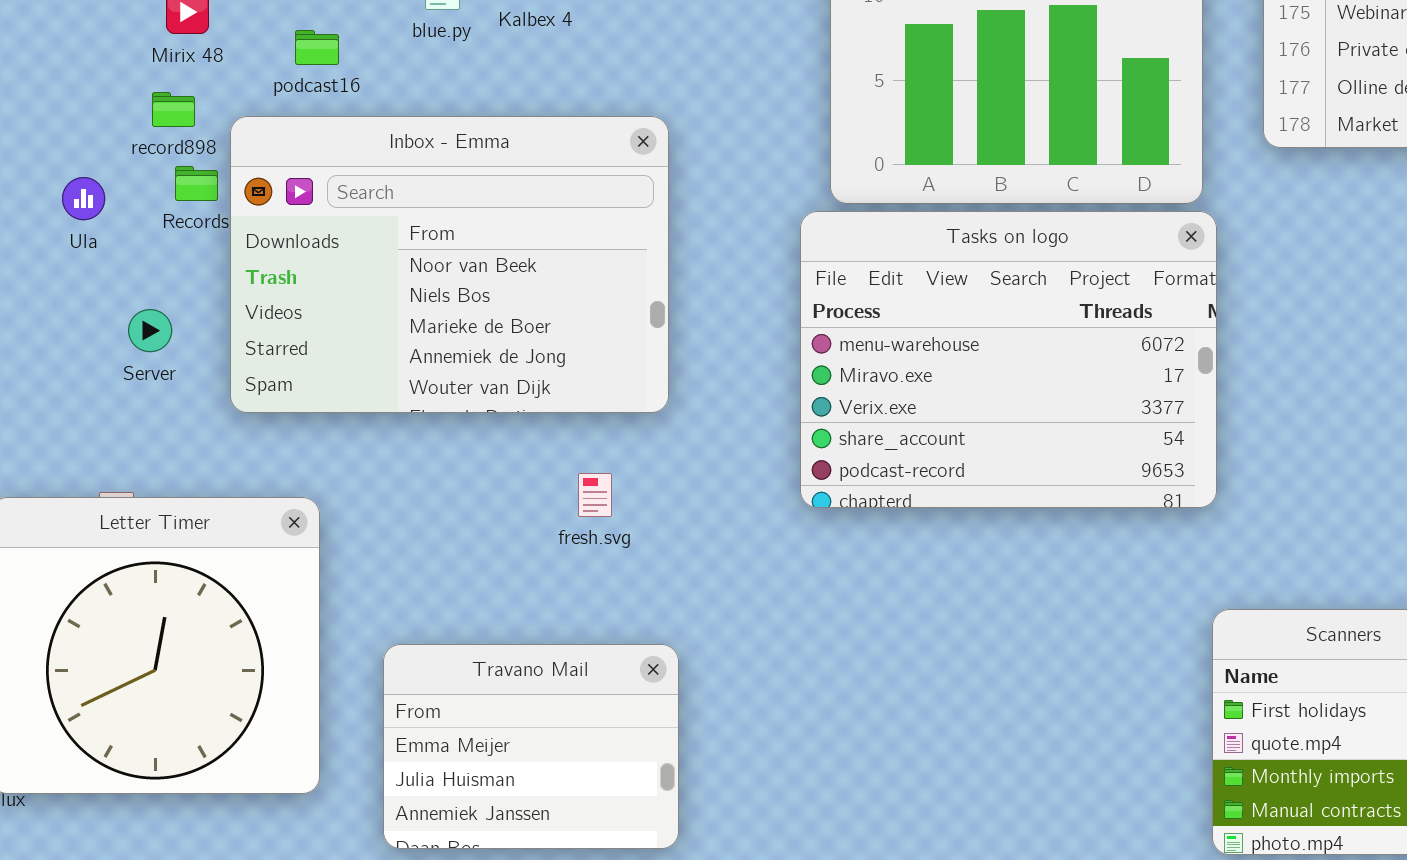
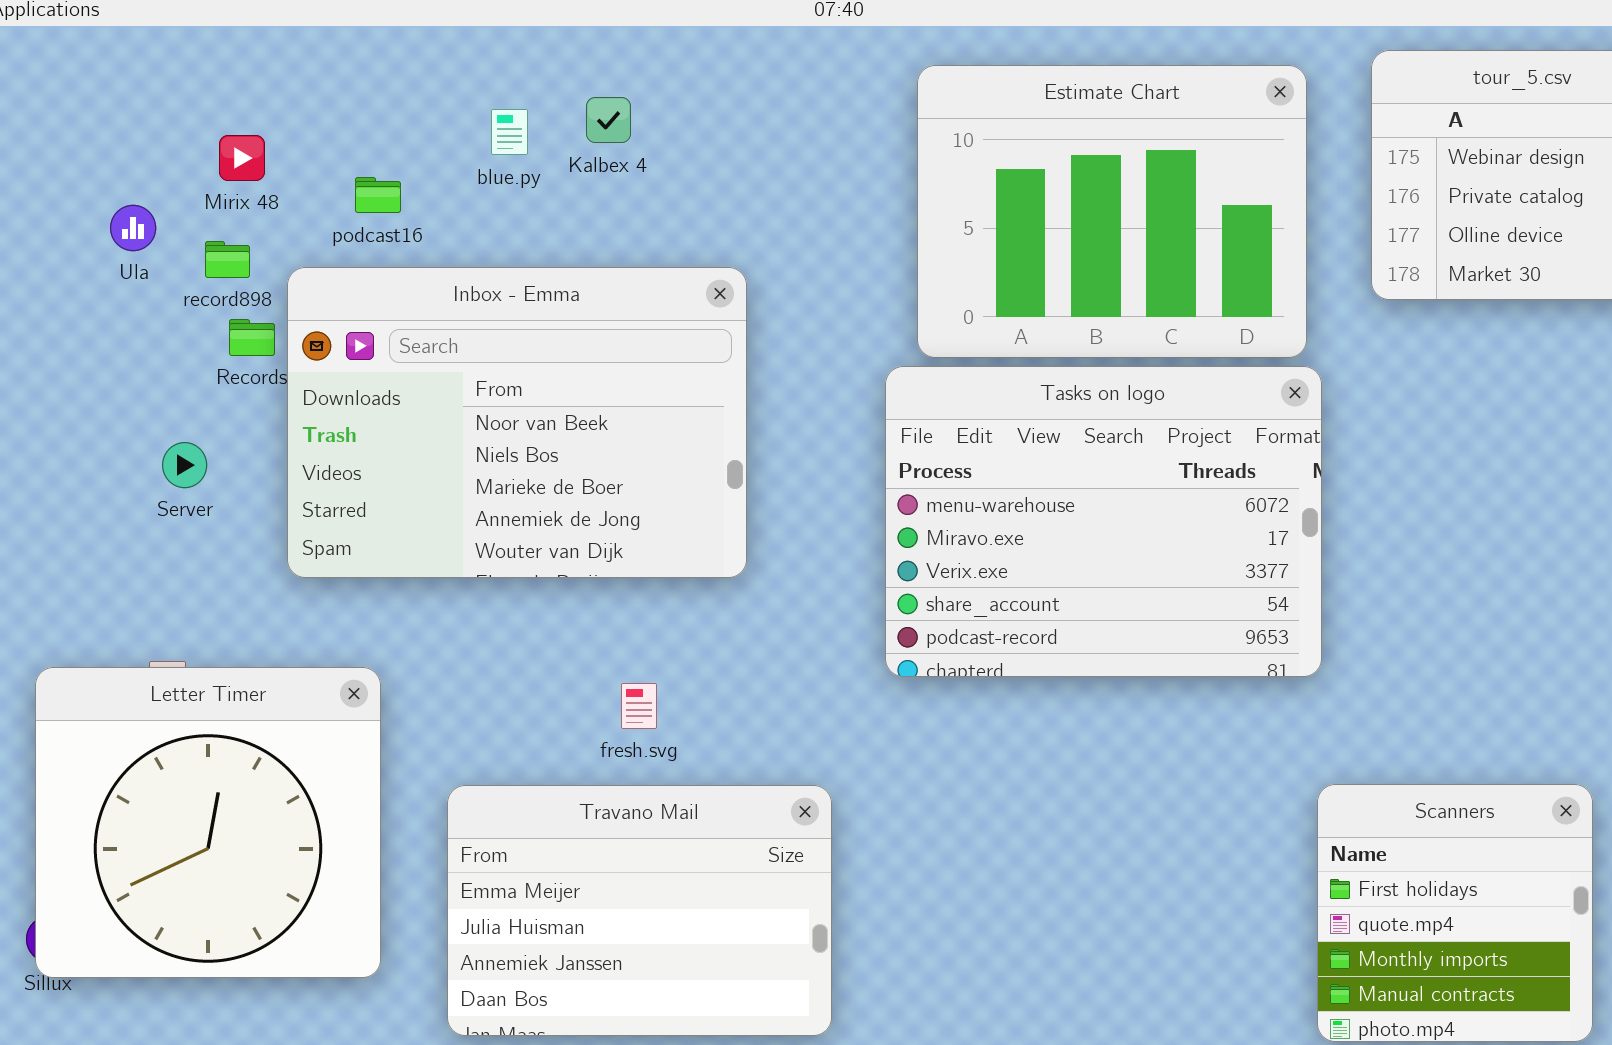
Ula: [62,177,105,220] -> [110,205,156,251], moved
Server: [128,309,172,352] -> [162,442,207,488], moved
fresh.svg: [578,473,612,517] -> [621,683,657,729], moved
Travano Mail: [383,644,679,849] -> [447,785,832,1036], resized

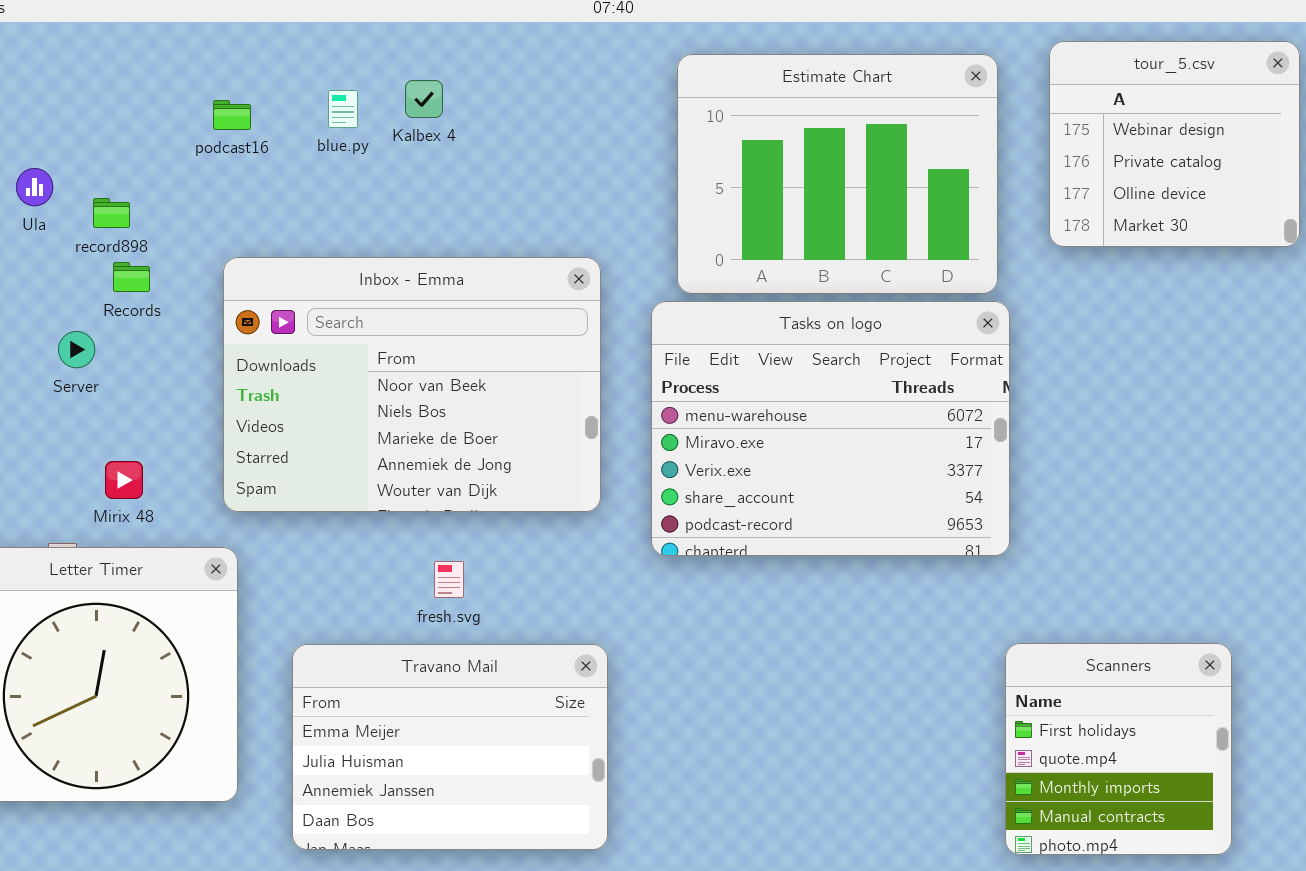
Mirix 48: [219,135,265,181] -> [105,461,143,499], moved
podcast16: [355,177,401,213] -> [213,100,251,130], moved
Inbox - Emma: [287,267,747,578] -> [223,257,601,512], moved
Server: [162,442,207,488] -> [58,331,95,368], moved

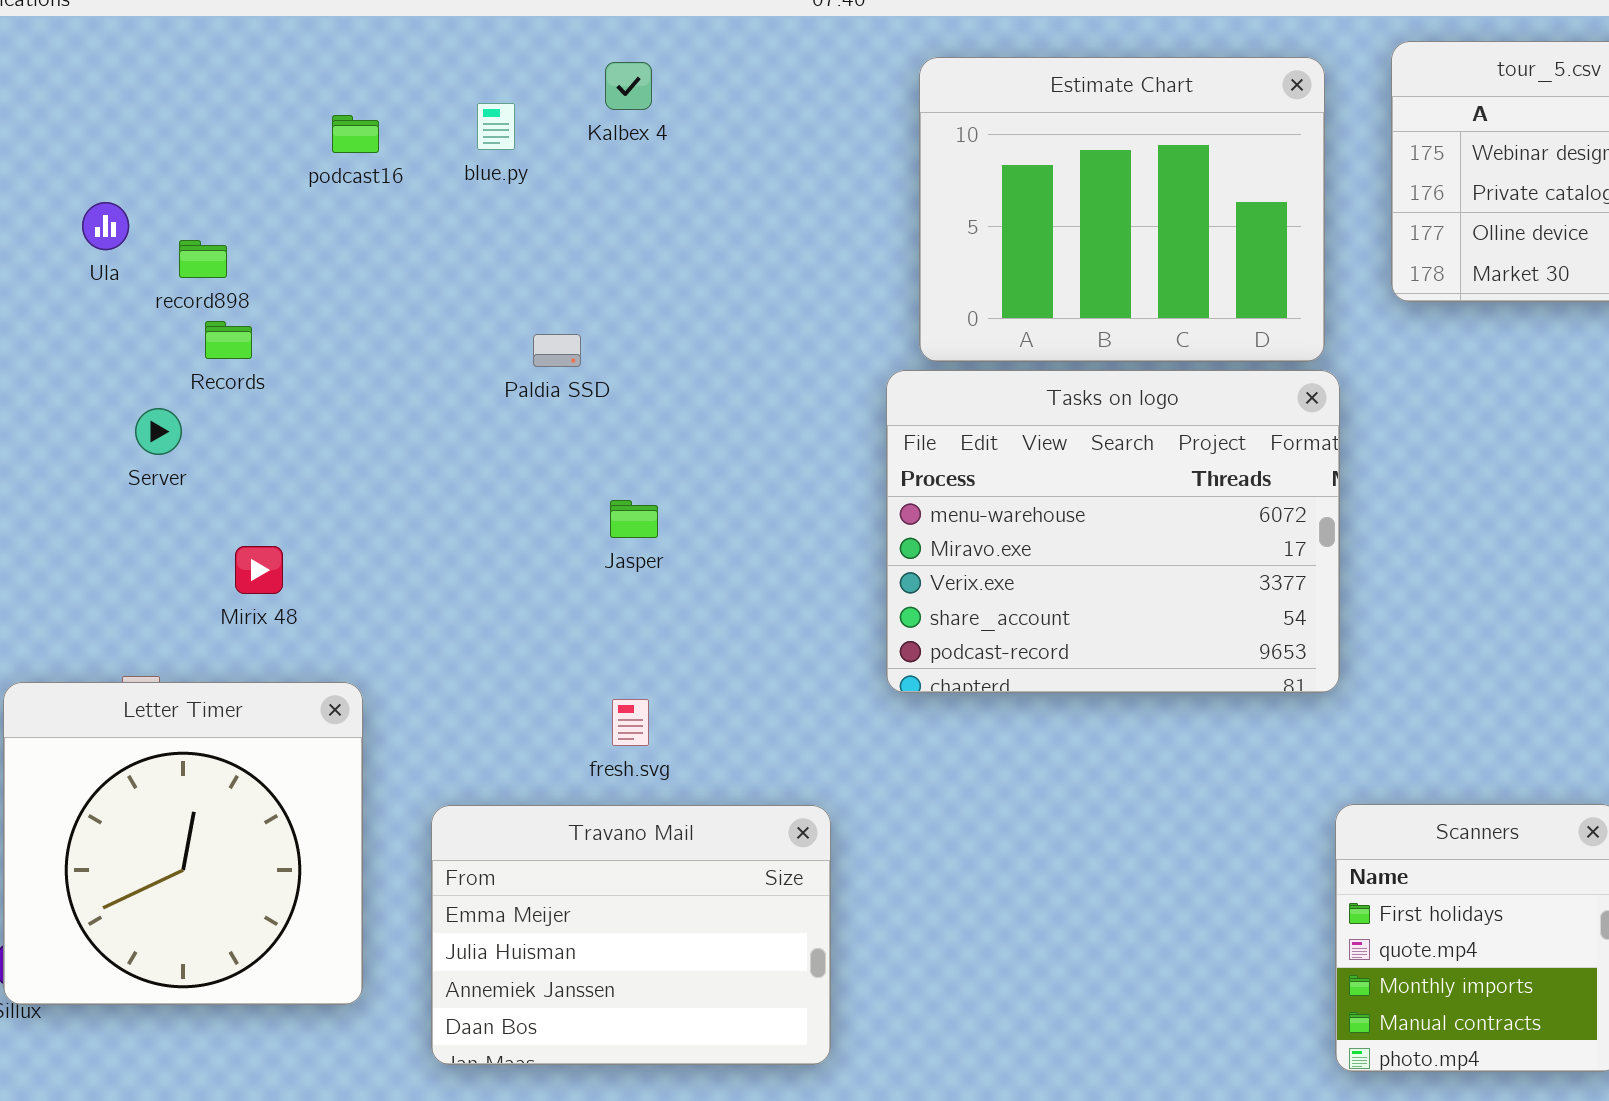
Kalbex 4: [405,80,443,118] -> [605,62,652,110], moved
Inbox - Emma: [223,257,601,512] -> none, closed
Mirix 48: [105,461,143,499] -> [235,546,283,594], moved

